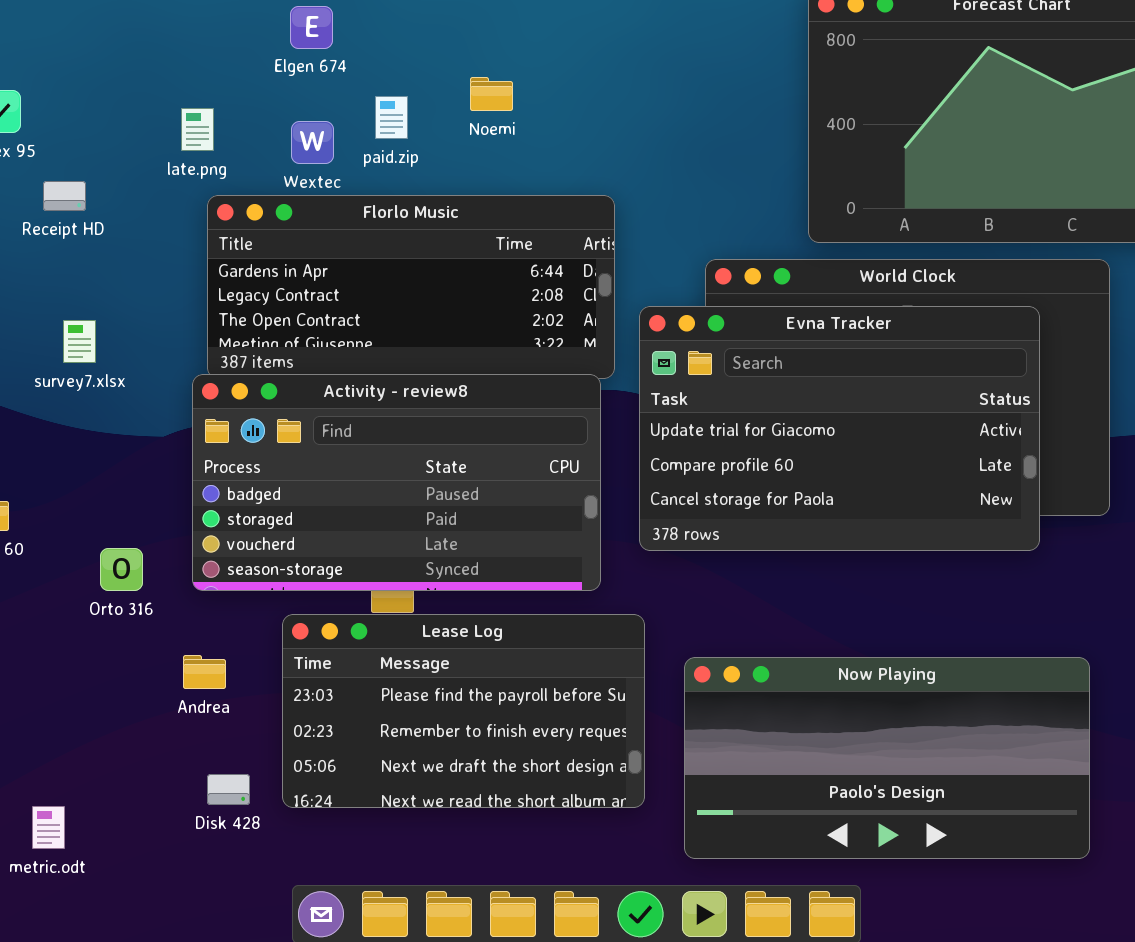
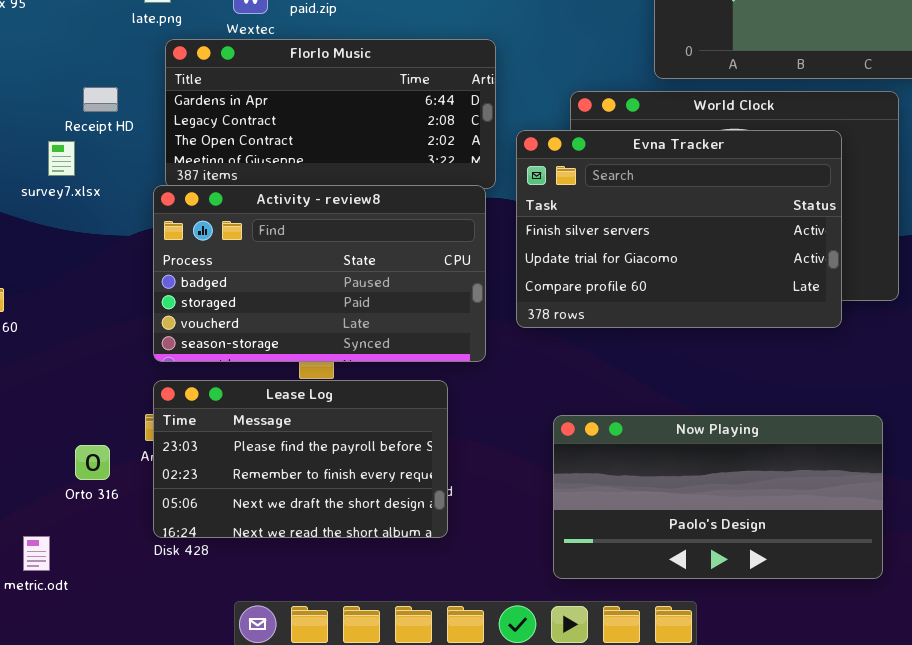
Receipt HD: [43,181,86,211] -> [83,87,118,112], moved
Evna Tracker: [639,306,1040,551] -> [516,130,842,328], scrolled up 1 row
Orto 316: [100,548,143,591] -> [75,445,110,480], moved
Lease Log: [282,614,645,808] -> [153,380,448,538], moved

